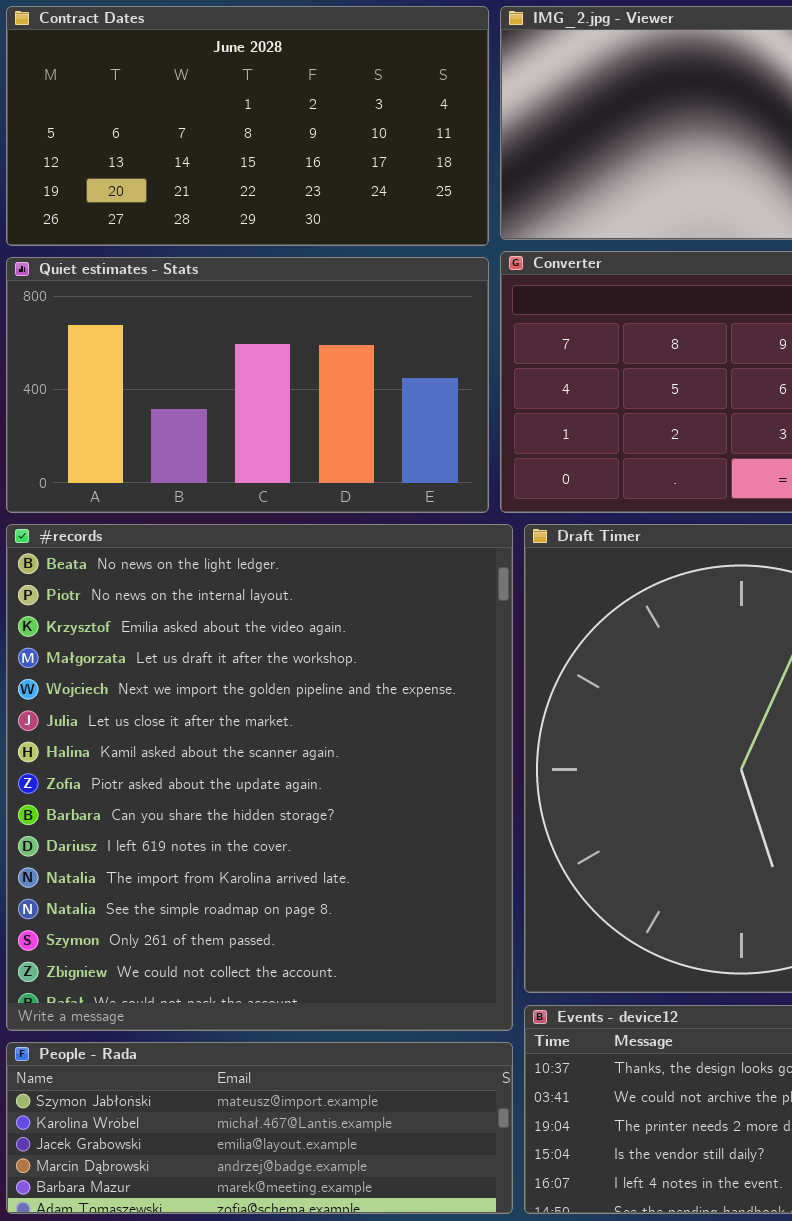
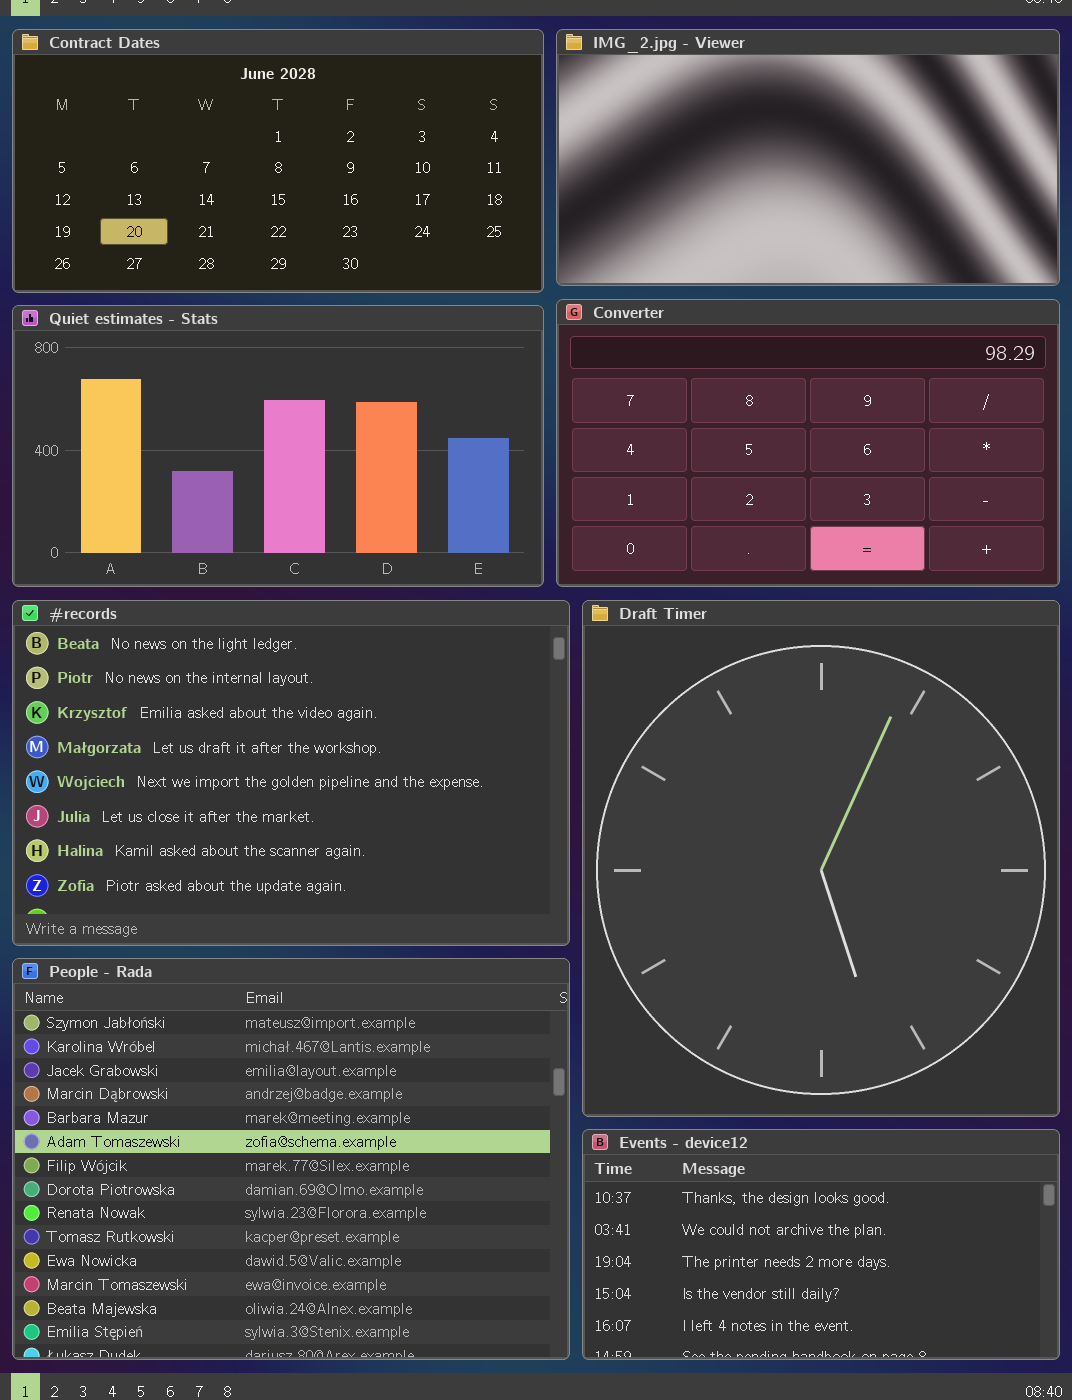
#records: [6,524,513,1031] -> [12,600,570,946], resized
People - Rada: [6,1042,513,1214] -> [12,958,570,1360], resized

